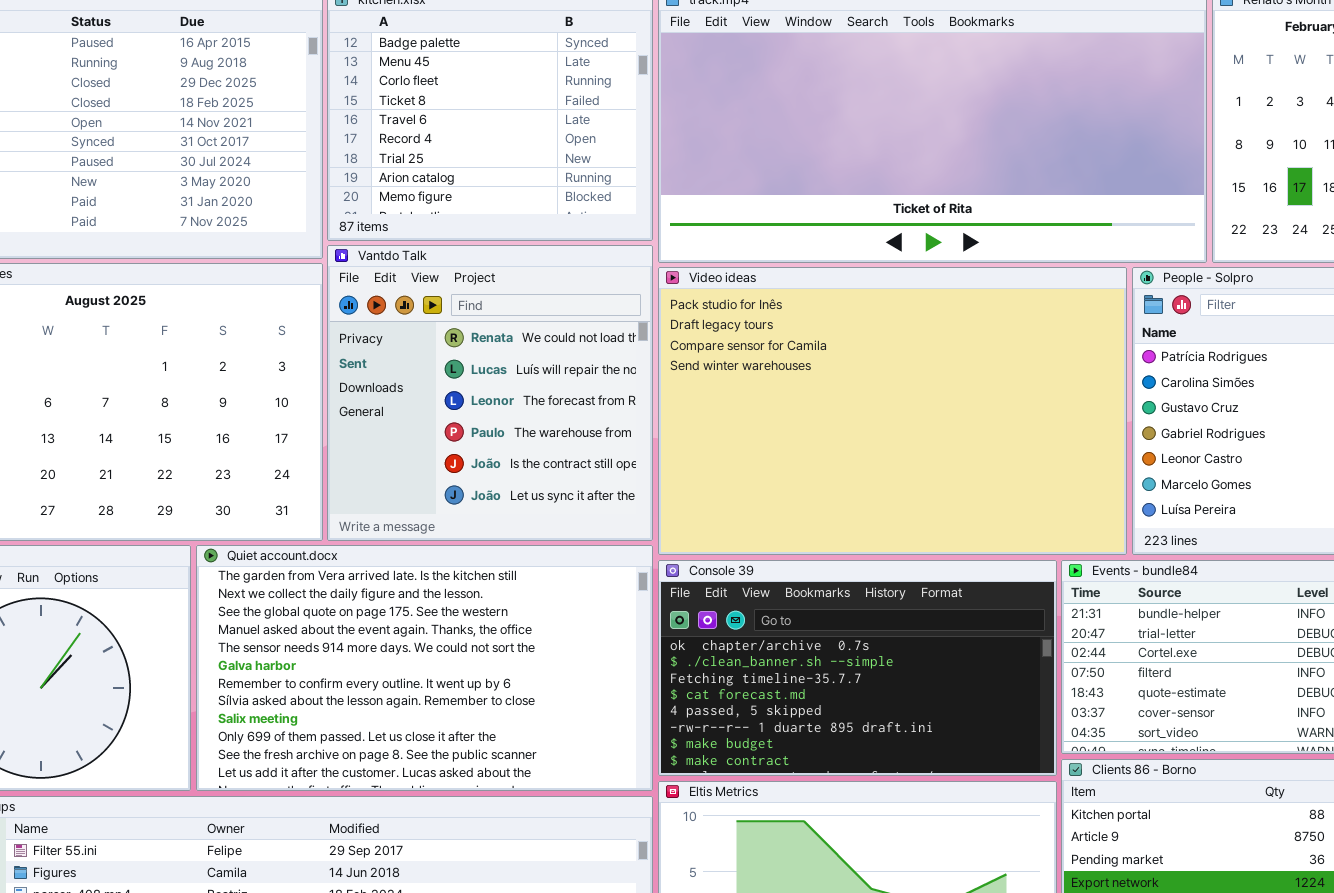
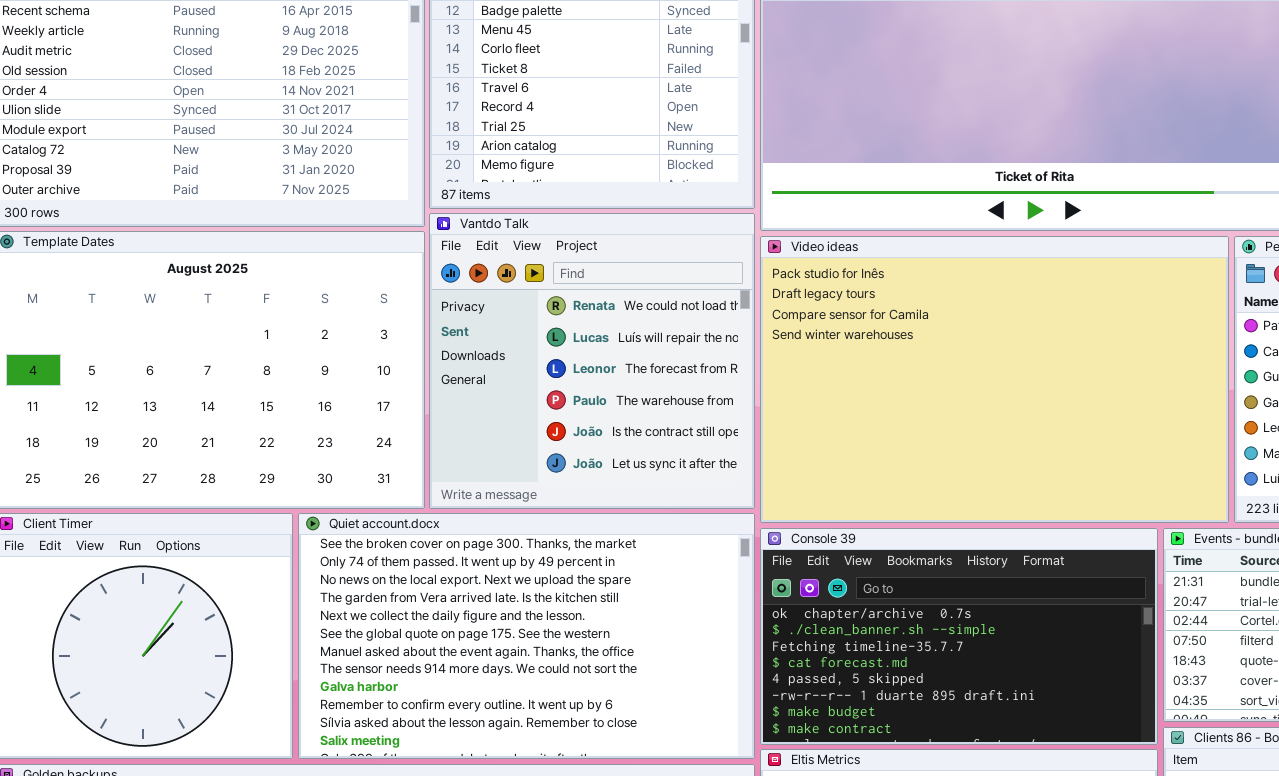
Quiet account.docx: [196,545,653,791] -> [298,513,755,759], scrolled up 3 rows

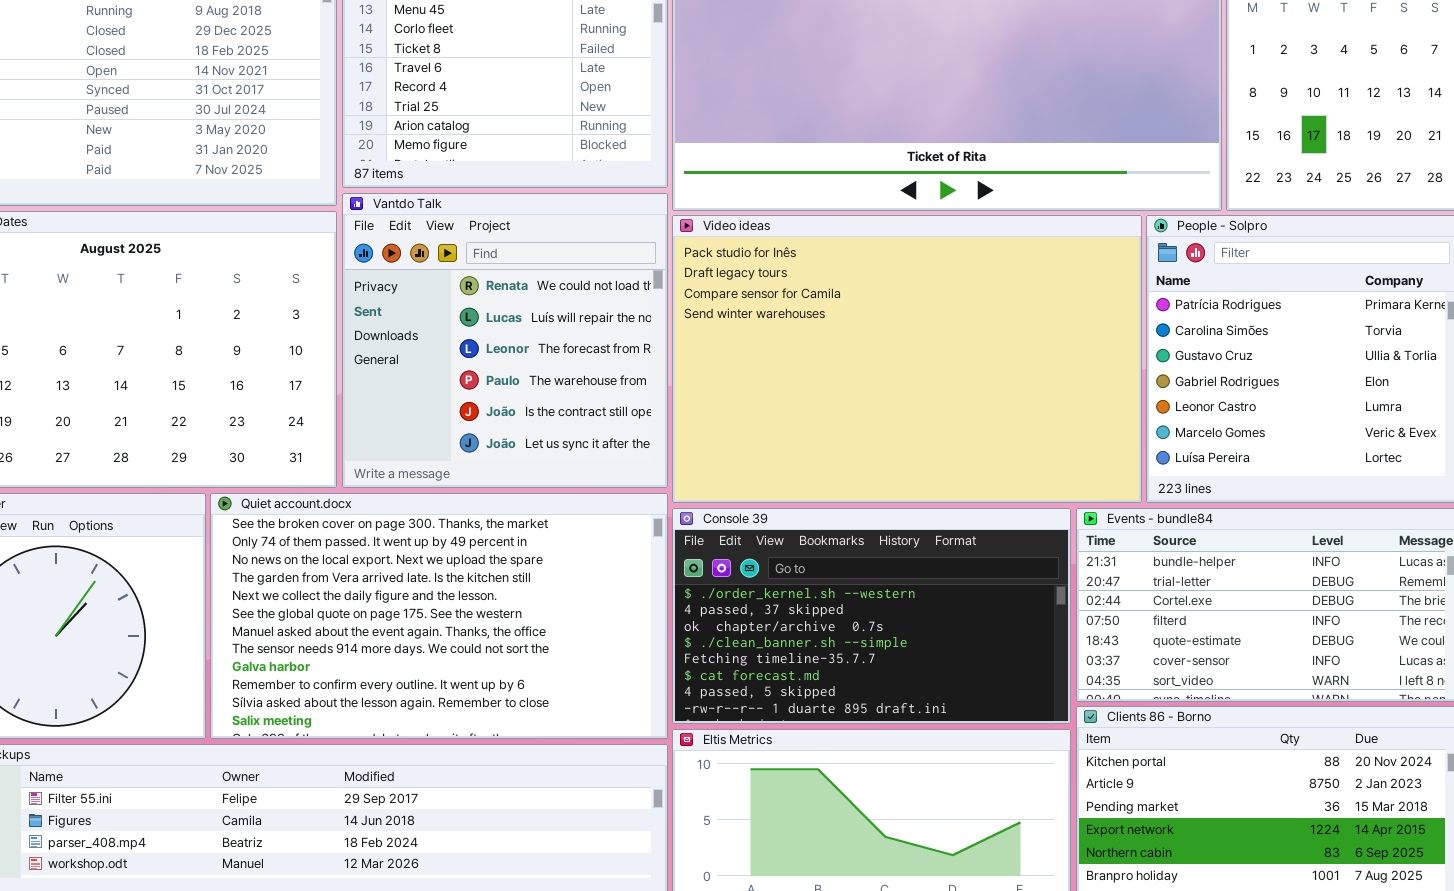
Console 39: [760,528,1158,745] -> [672,508,1071,724], scrolled up 2 rows

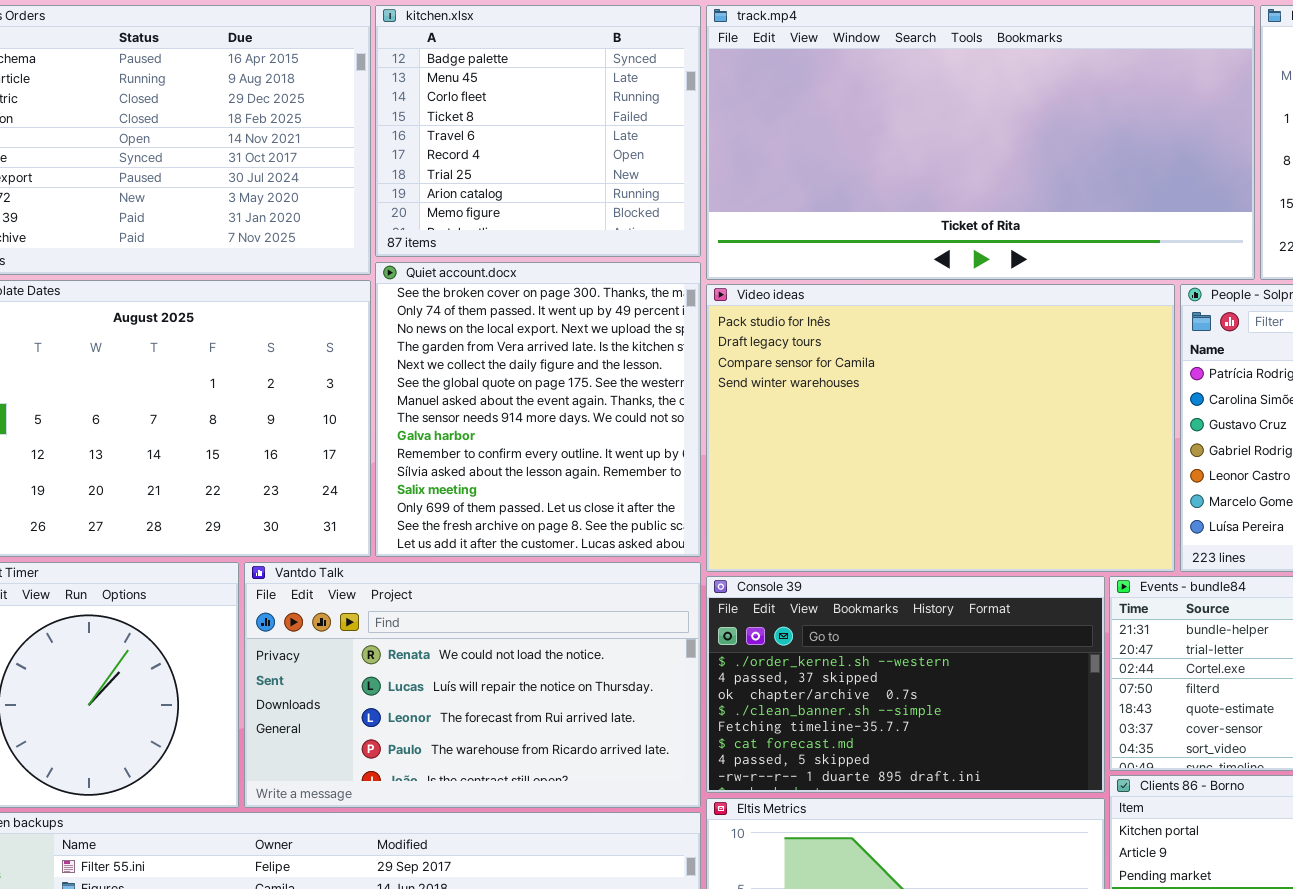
Vantdo Talk: [342,193,668,488] -> [244,562,701,808], moved, resized
Quiet account.docx: [210,493,668,739] -> [375,262,701,557], moved, resized

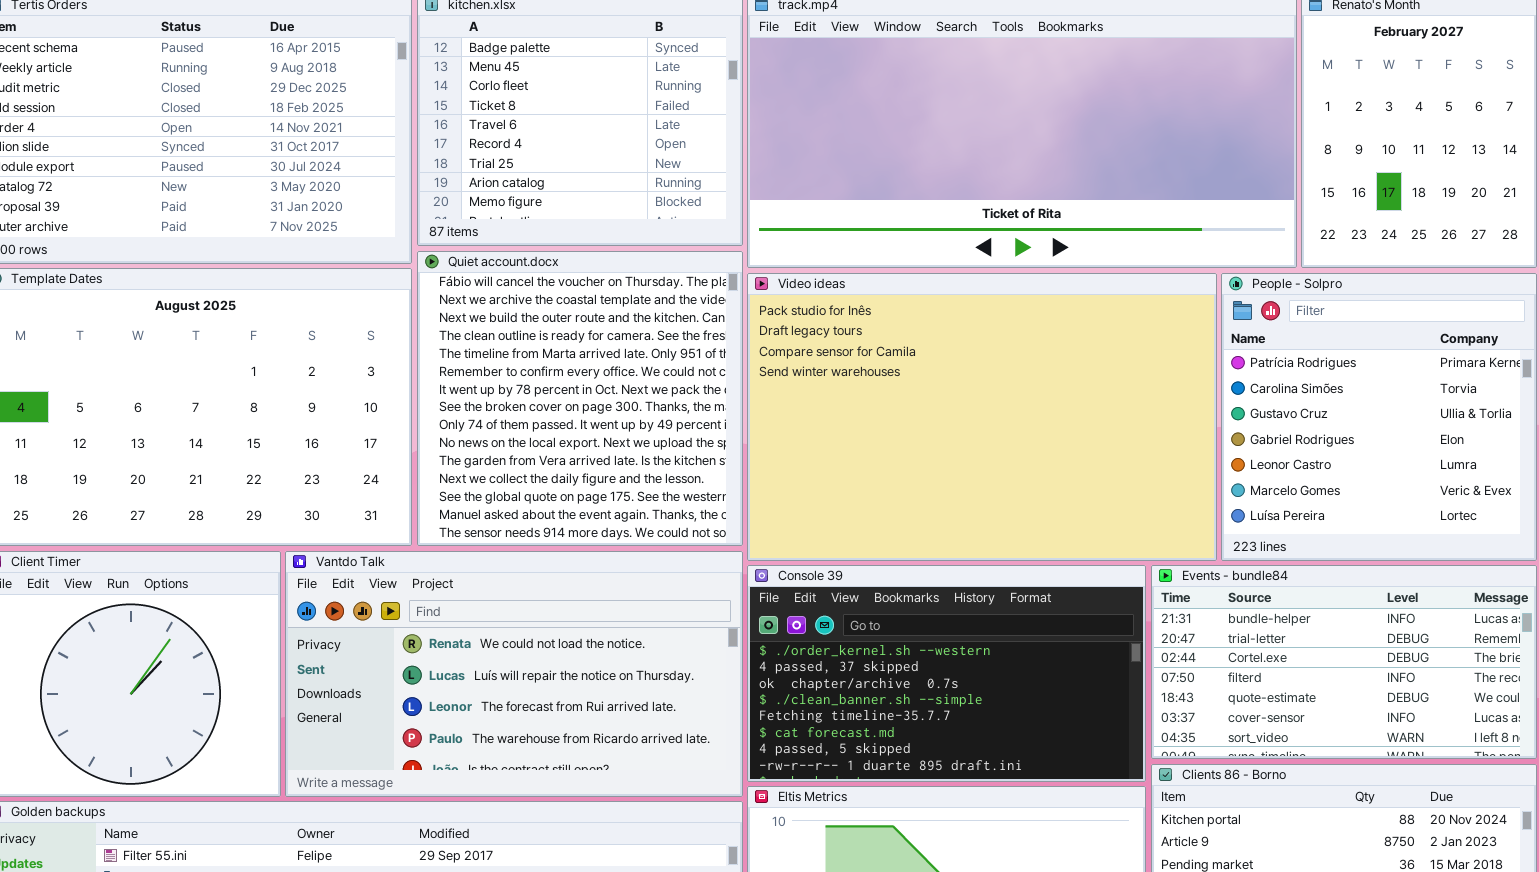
Quiet account.docx: [375,262,701,557] -> [417,251,743,546], scrolled up 7 rows

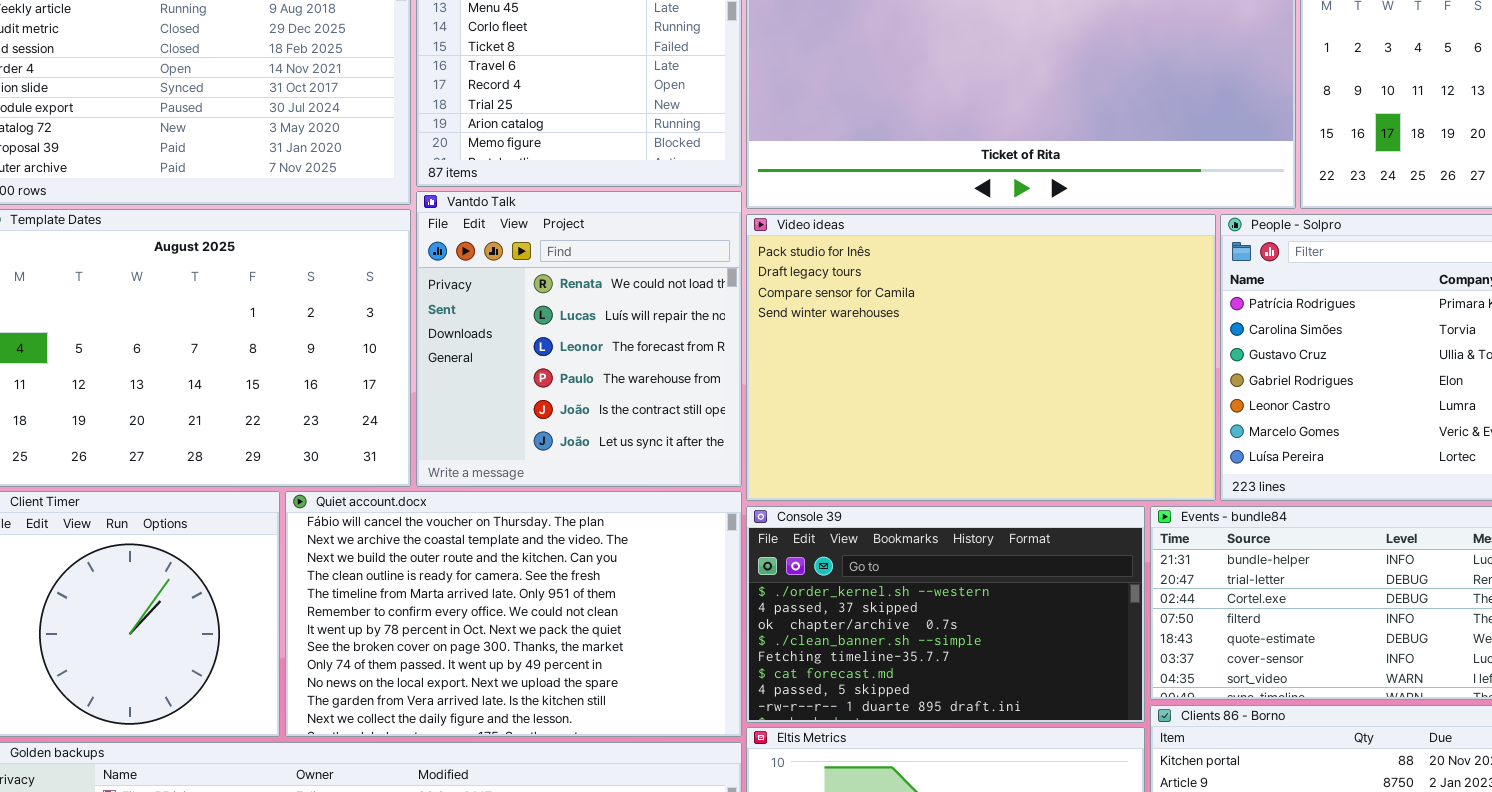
Quiet account.docx: [417,251,743,546] -> [285,491,742,737], moved, resized
Vantdo Talk: [285,551,743,797] -> [416,191,742,487], moved, resized

